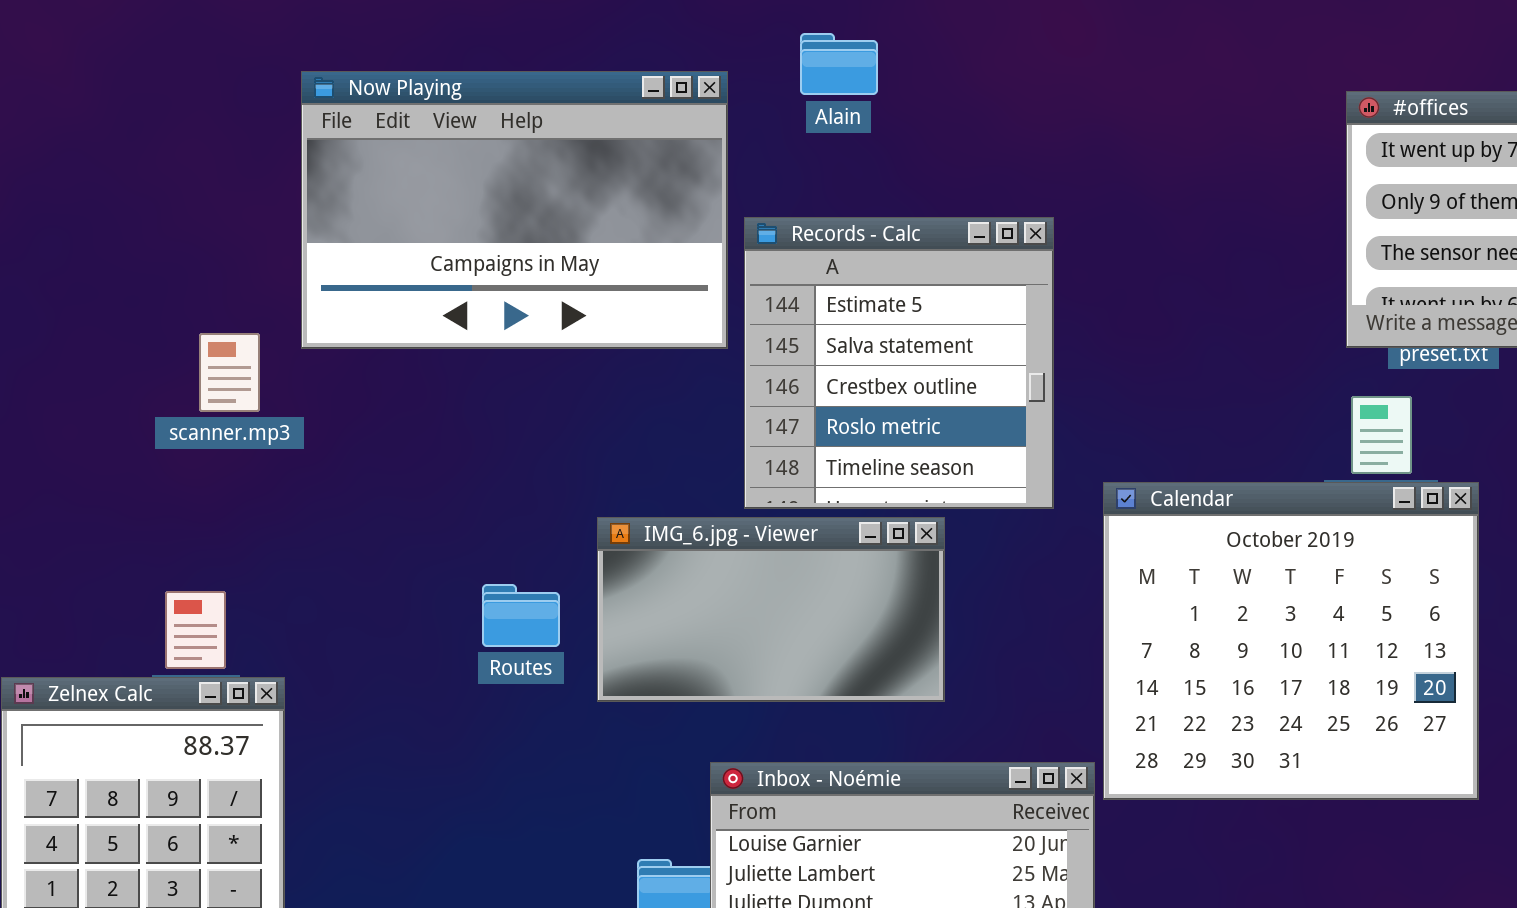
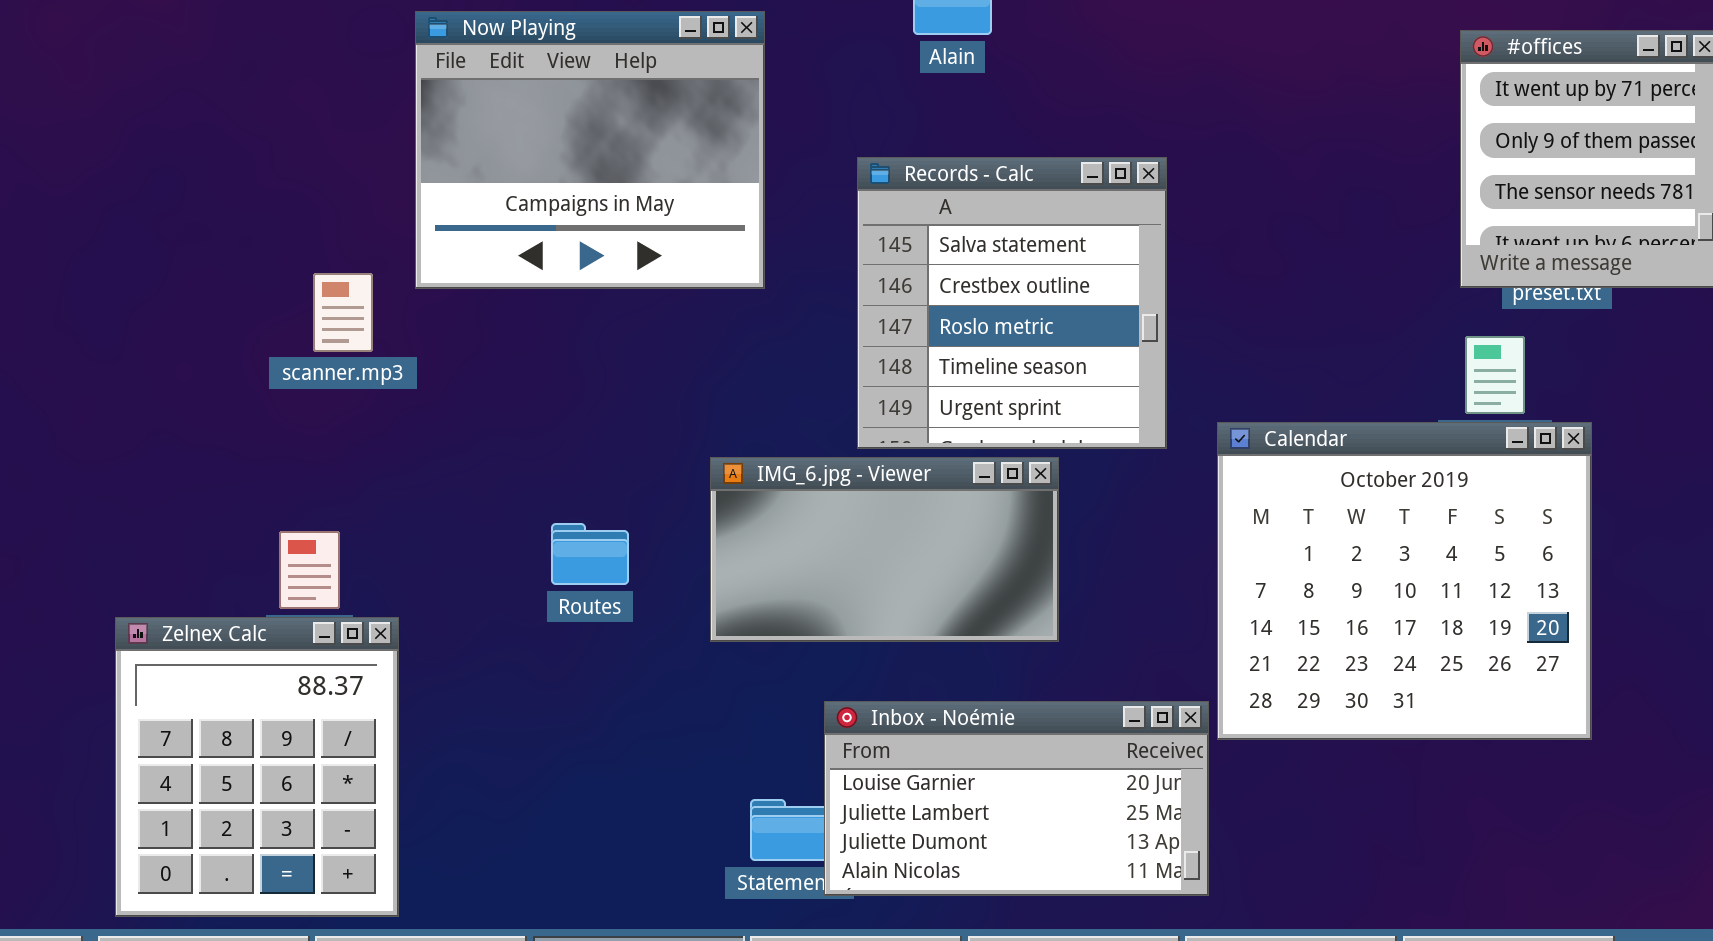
Now Playing: [301,71,728,349] -> [415,11,765,289], resized
Records - Calc: [744,217,1054,509] -> [857,157,1167,449], scrolled down 1 row
Routes: [482,584,560,647] -> [551,523,629,585], moved

